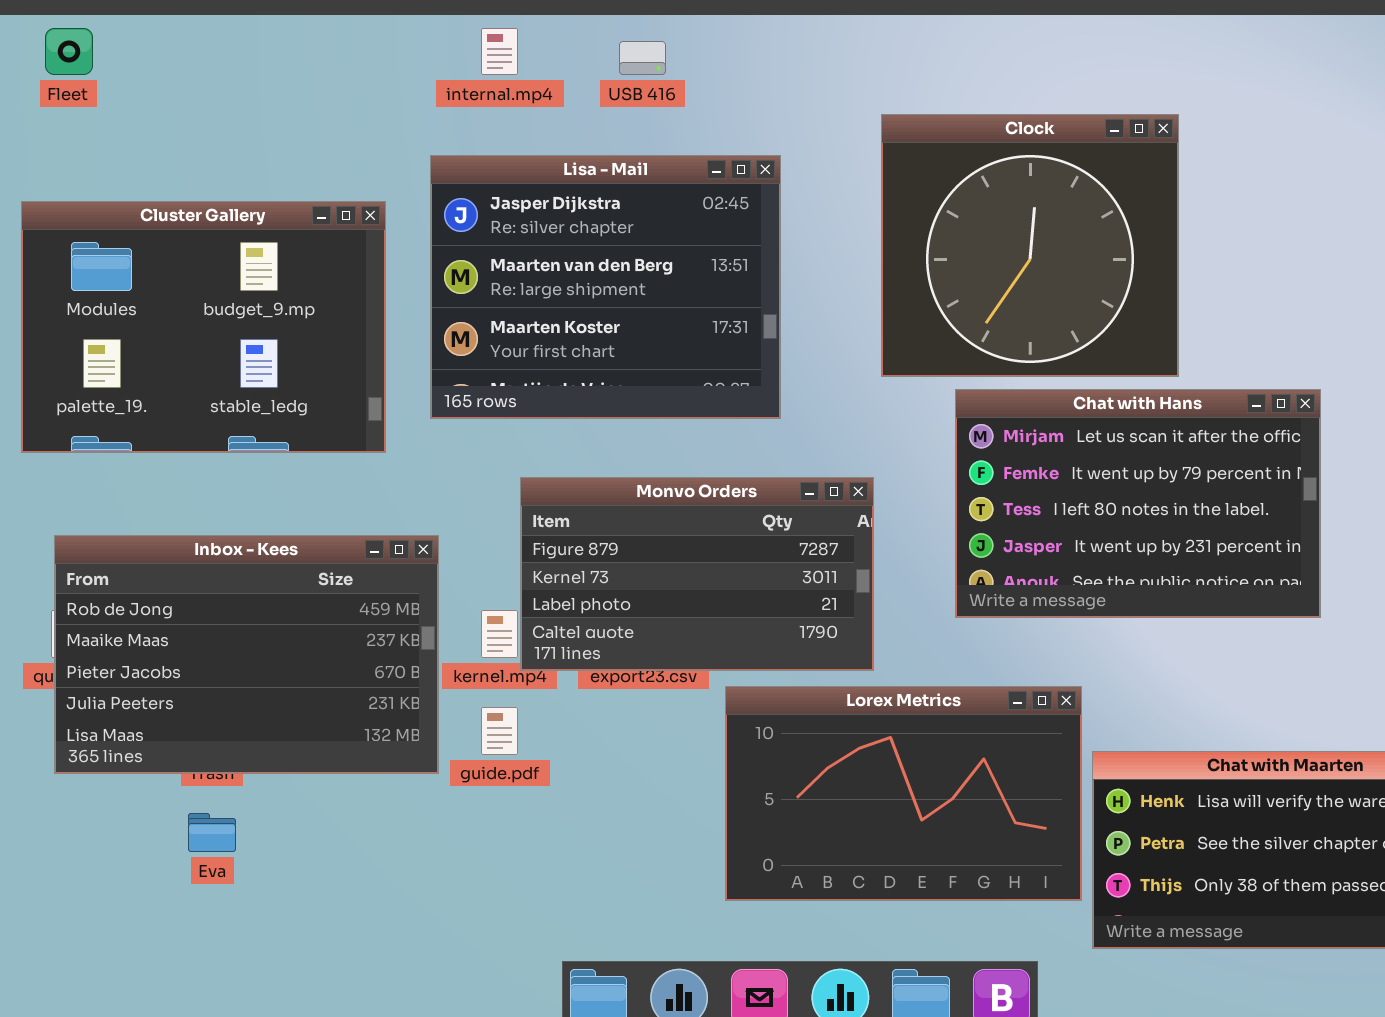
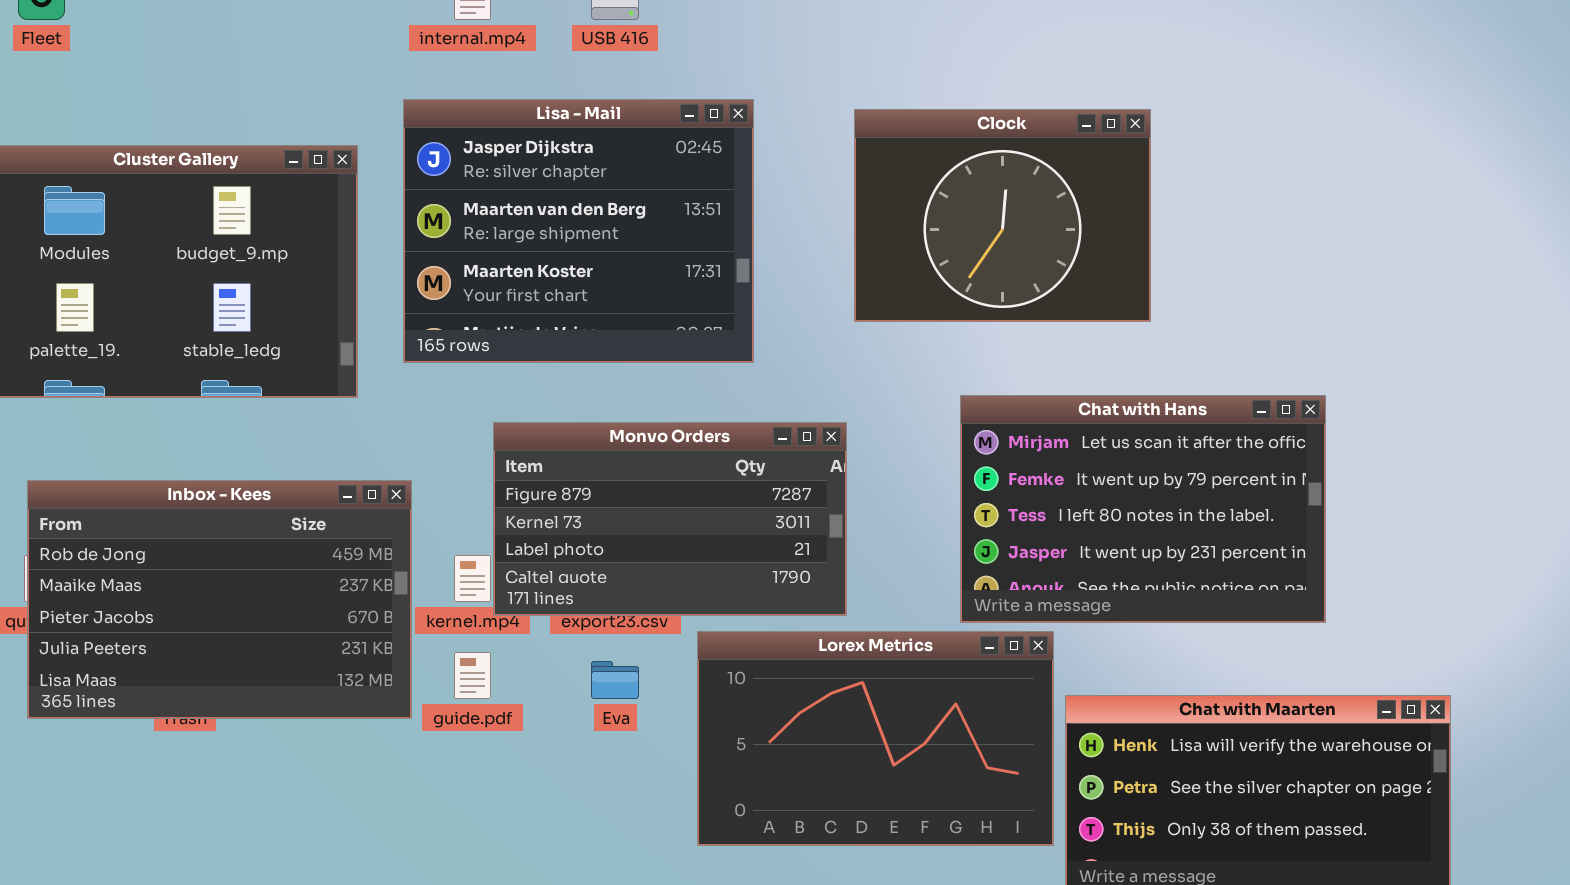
Clock: [881,114,1179,377] -> [854,109,1151,322], resized
Chat with Hans: [955,389,1321,618] -> [960,395,1326,623], moved
Eva: [188,813,236,852] -> [591,661,639,699], moved

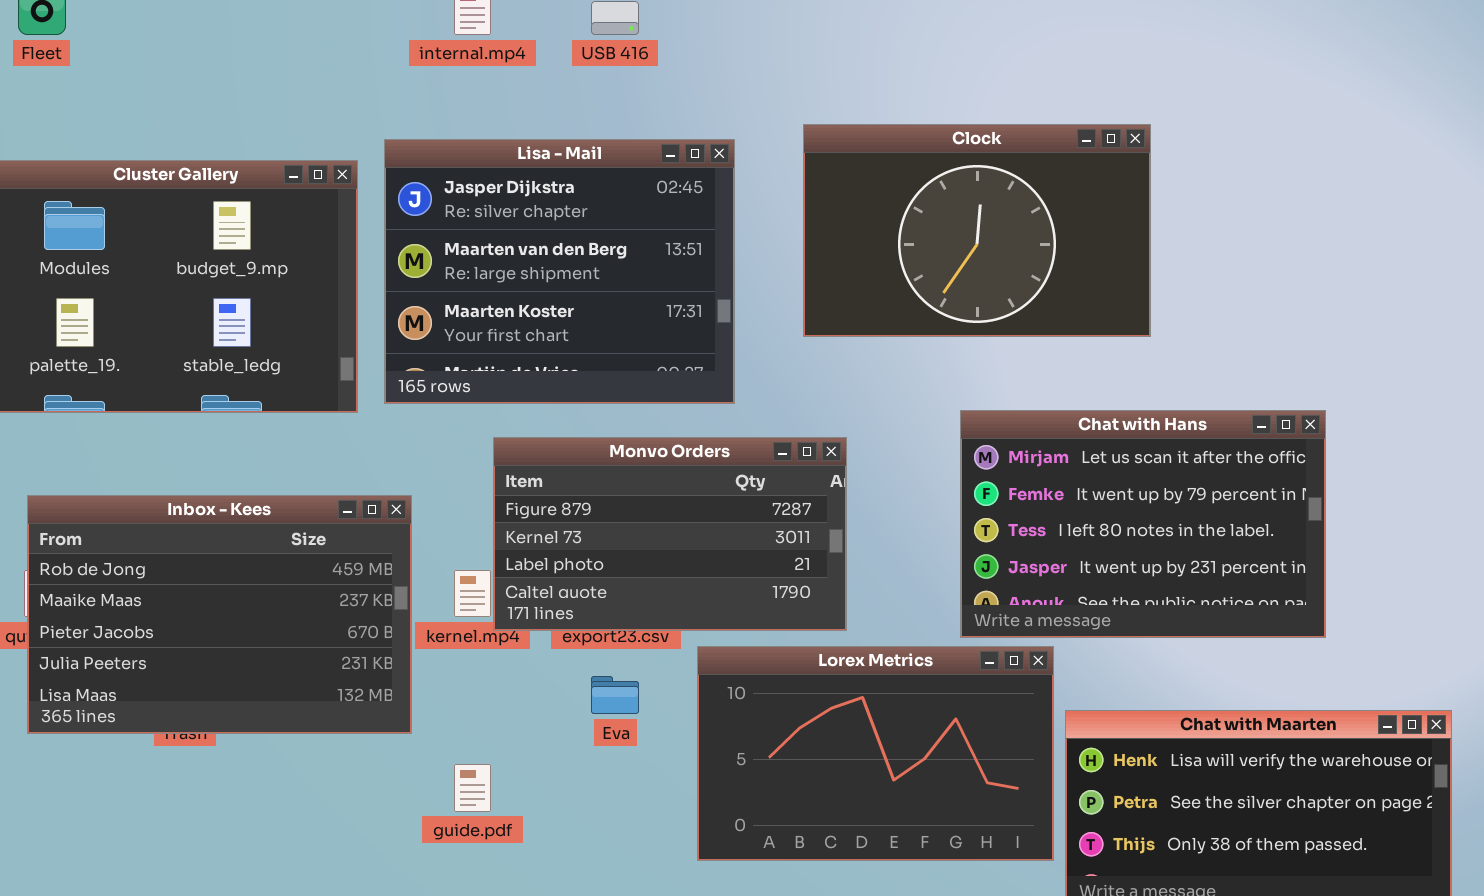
Lisa - Mail: [403,99,754,363] -> [384,139,735,404], moved
Clock: [854,109,1151,322] -> [803,124,1151,337], resized
guide.pdf: [454,652,491,699] -> [454,764,491,812], moved

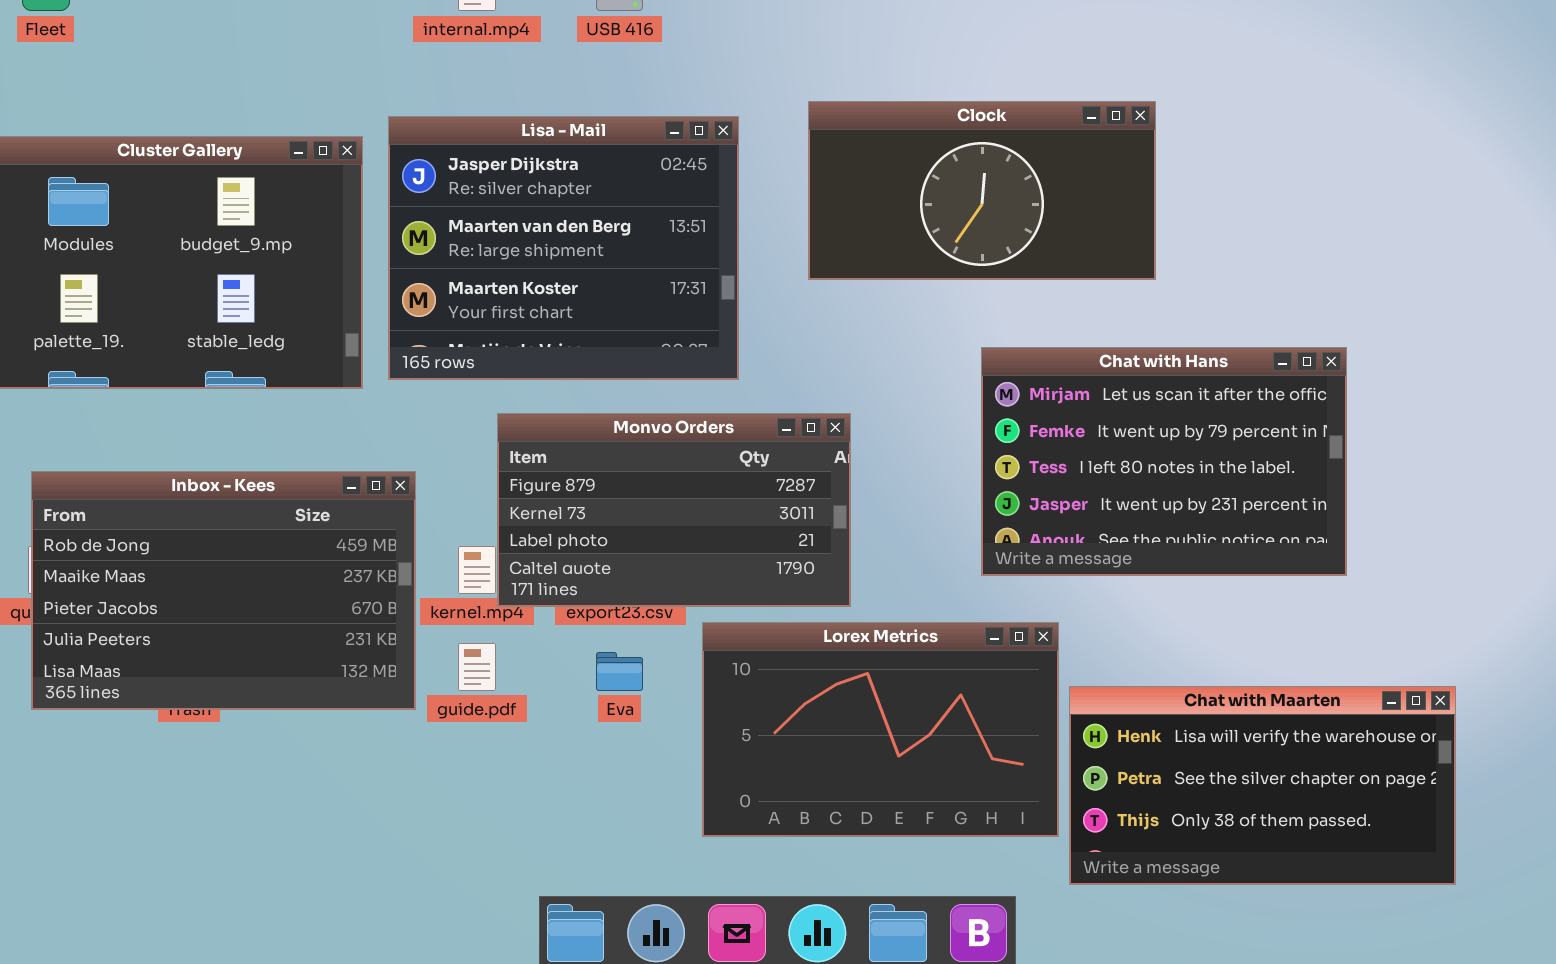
Clock: [803,124,1151,337] -> [808,101,1156,280], resized
Chat with Hans: [960,410,1326,638] -> [981,347,1347,576], moved
guide.pdf: [454,764,491,812] -> [458,643,496,691], moved

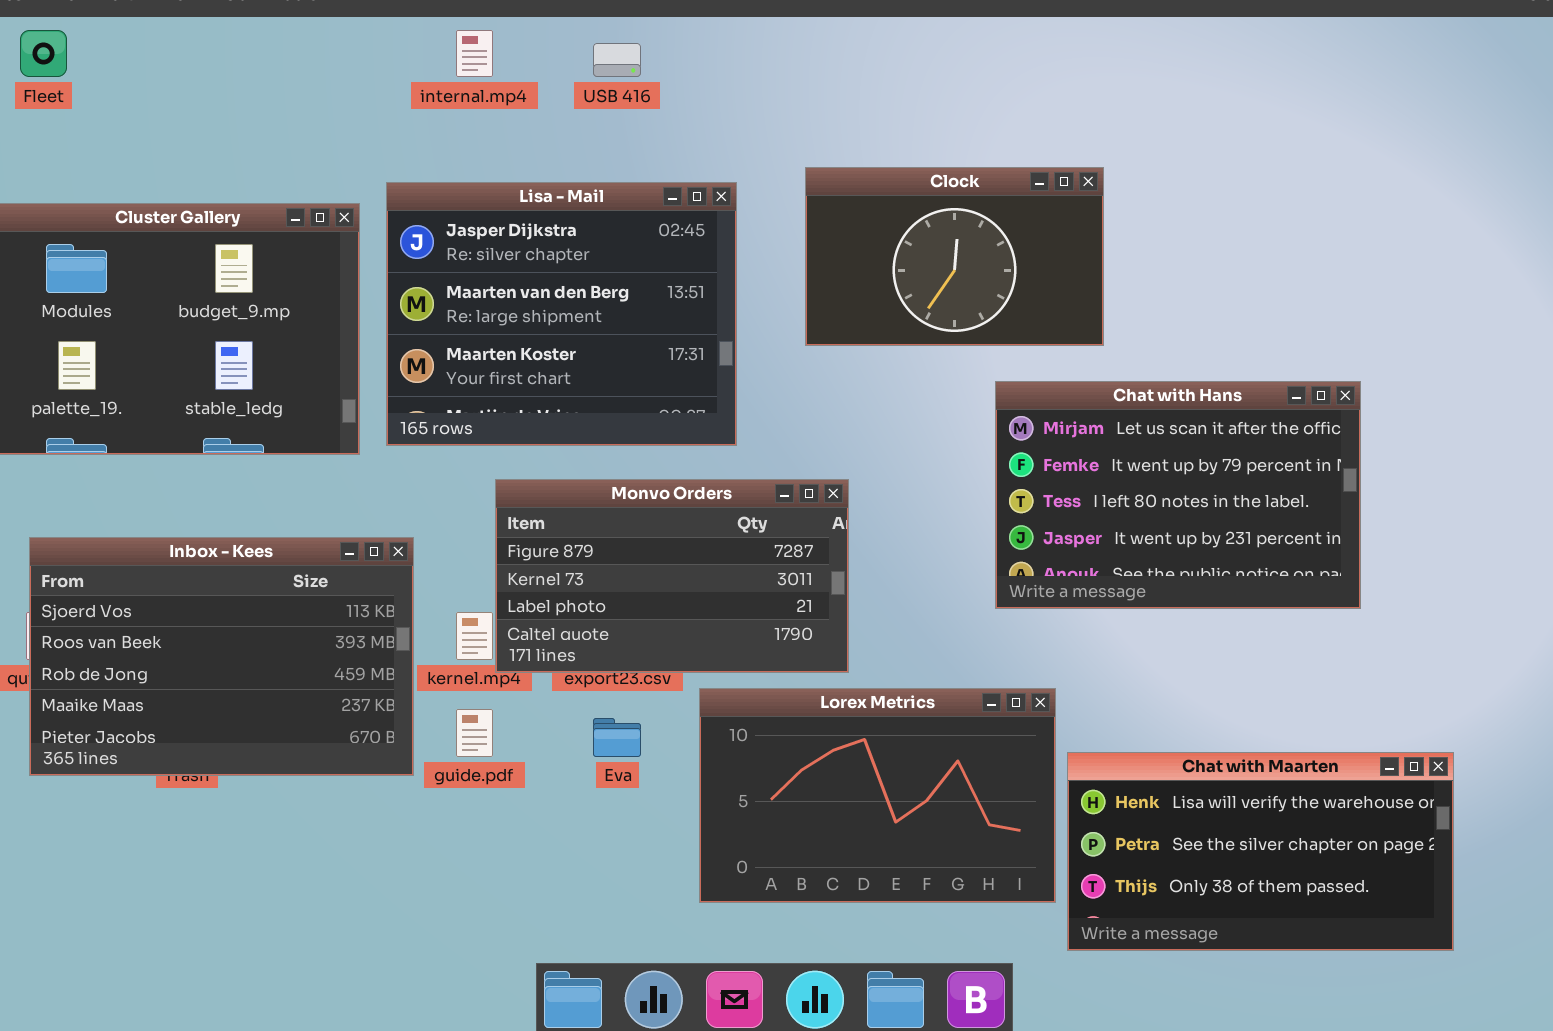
Clock: [808,101,1156,280] -> [805,167,1104,346], resized
Chat with Hans: [981,347,1347,576] -> [995,381,1361,609], moved
Inbox - Kees: [31,471,416,710] -> [29,537,414,776], scrolled up 2 rows

